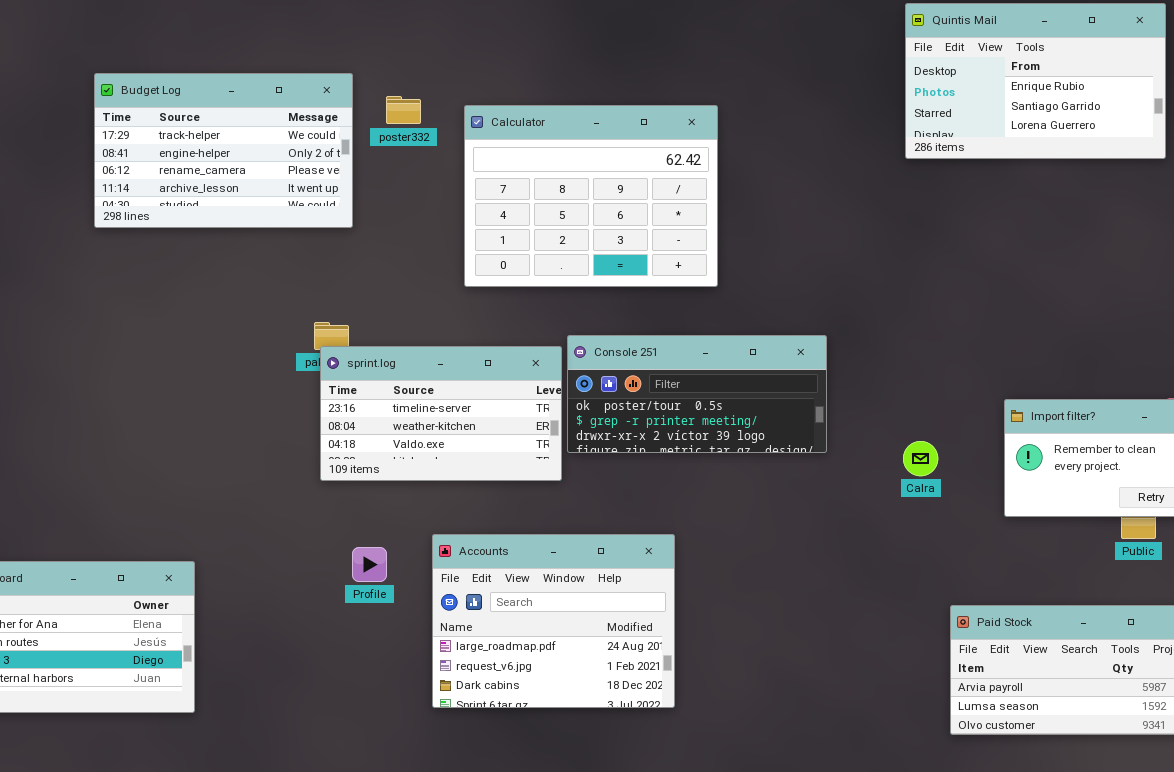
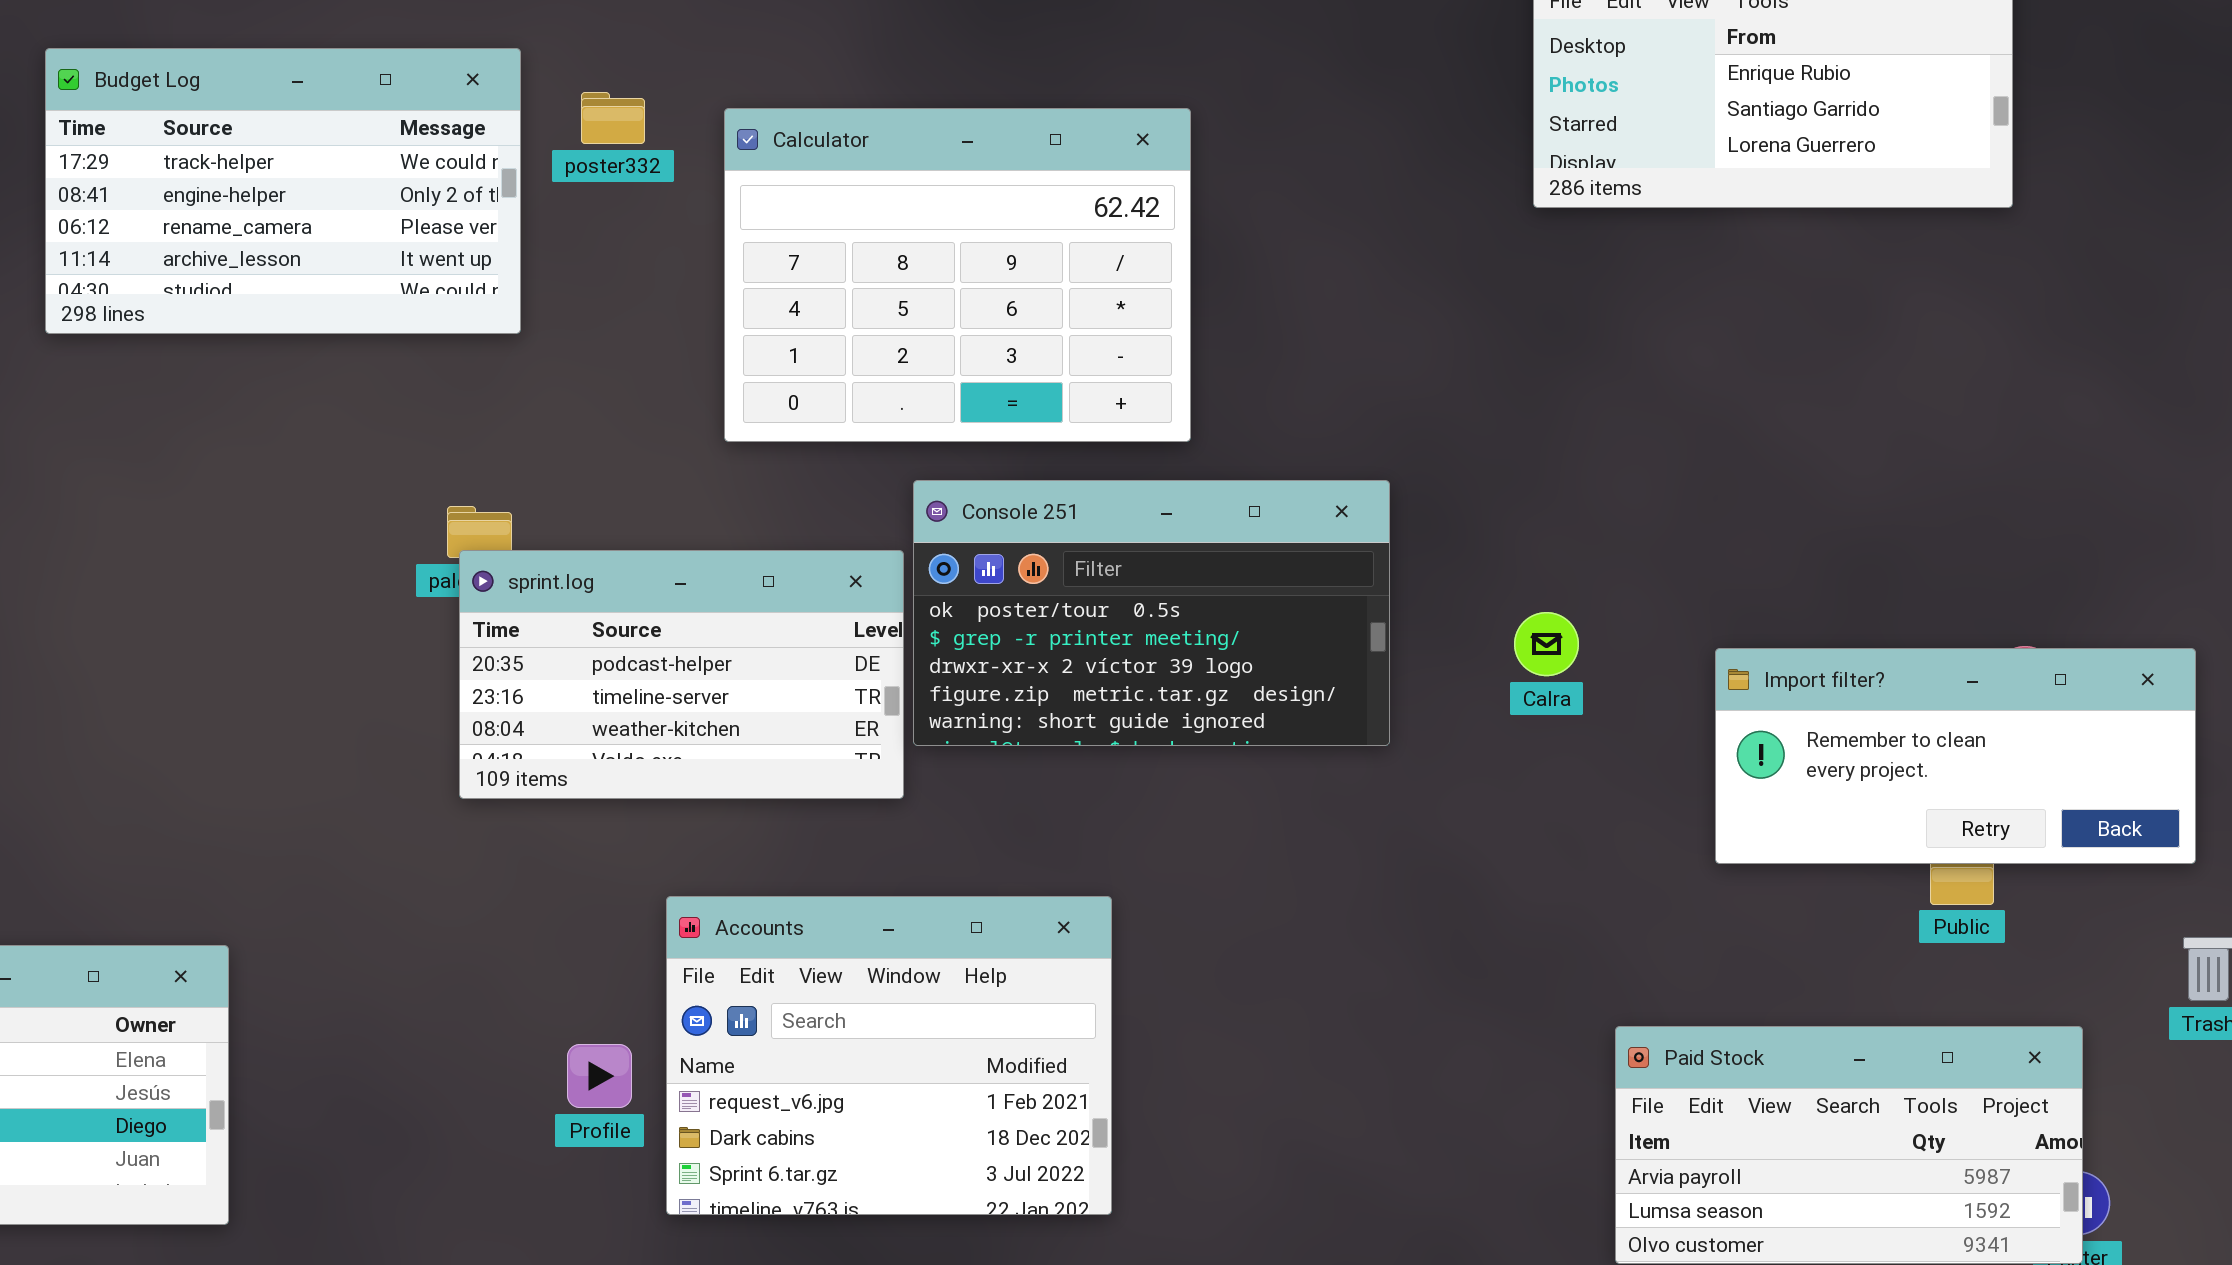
Console 251: [567,335,827,453] -> [913,480,1390,746], resized
sprint.log: [320,346,562,481] -> [459,550,904,799], scrolled up 1 row
Calra: [903,441,938,476] -> [1514,612,1579,676], moved
Accounts: [432,534,675,708] -> [666,896,1112,1215], scrolled down 1 row
Profile: [352,547,387,582] -> [567,1044,632,1108], moved

